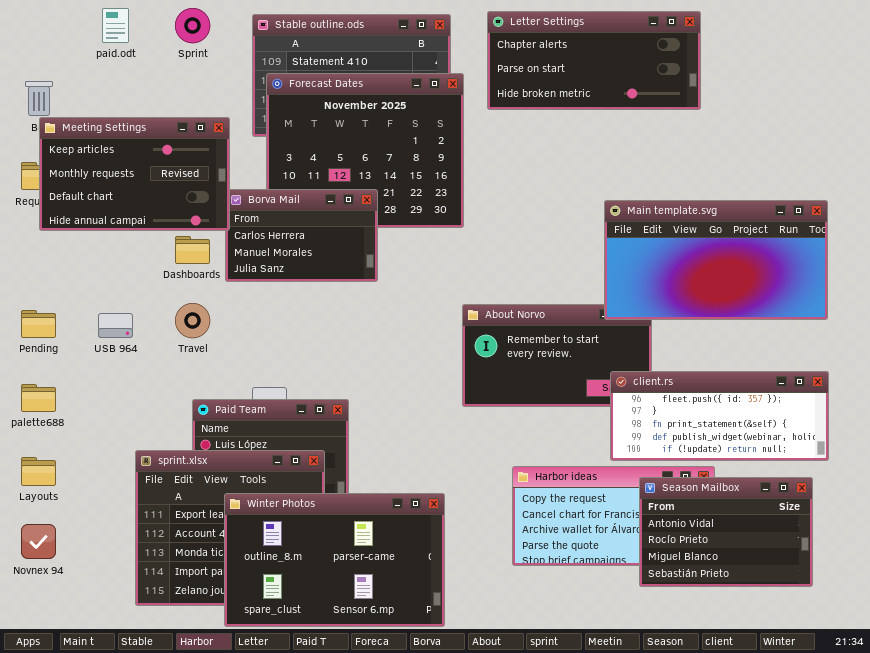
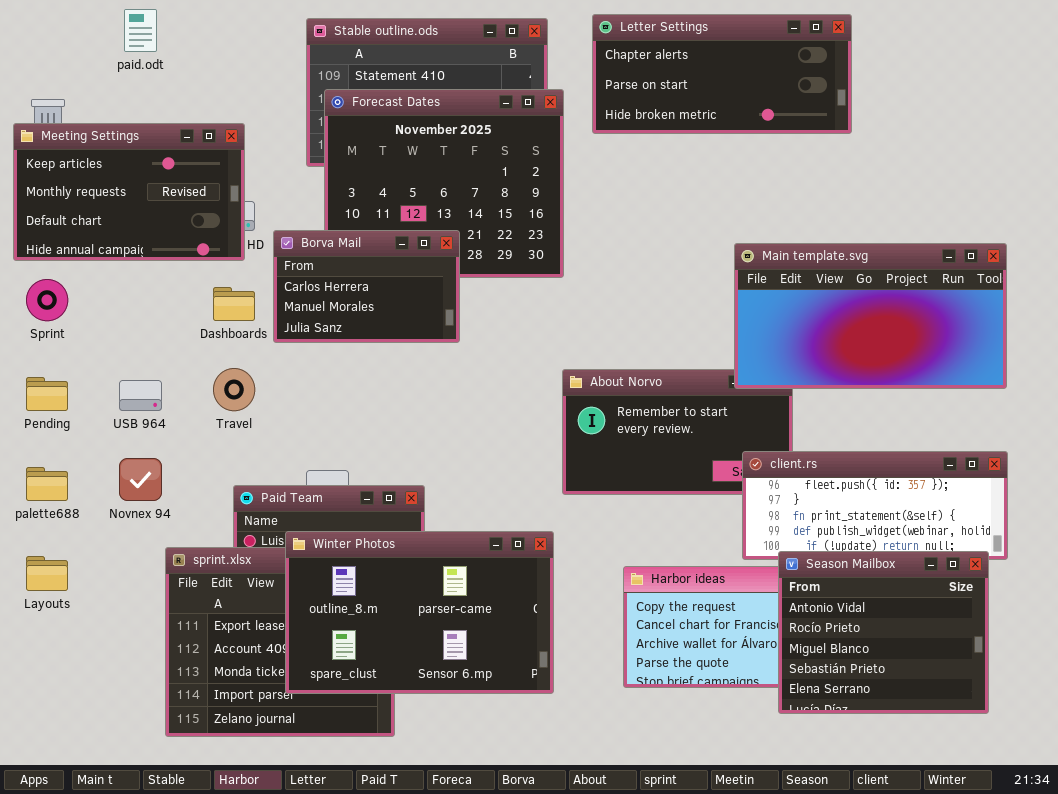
Sprint: [175,8,210,43] -> [26,279,68,321], moved
Meeting Settings: [39,117,230,231] -> [13,123,245,261], moved
Season Mailbox: [639,477,813,587] -> [778,551,989,714], resized
Winter Photos: [224,493,445,627] -> [285,531,554,694], moved
Novnex 94: [21,524,56,559] -> [119,458,162,501], moved

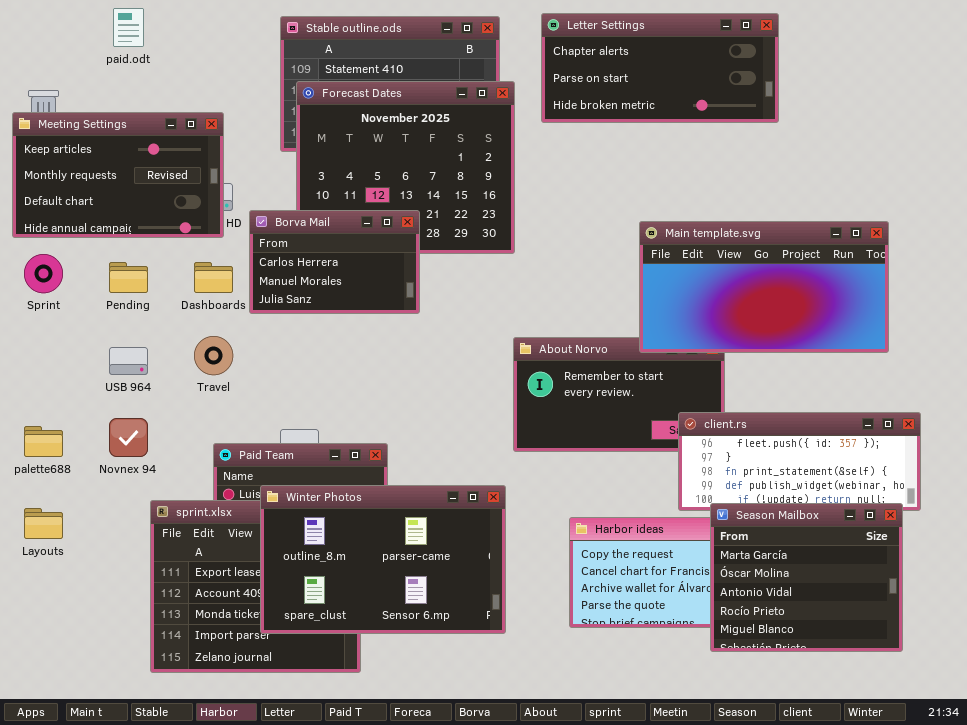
Main template.svg: [734,243,1007,389] -> [639,221,889,353], moved
Pending: [26,377,68,411] -> [109,262,148,293], moved
Season Mailbox: [778,551,989,714] -> [710,503,903,652], scrolled up 2 rows

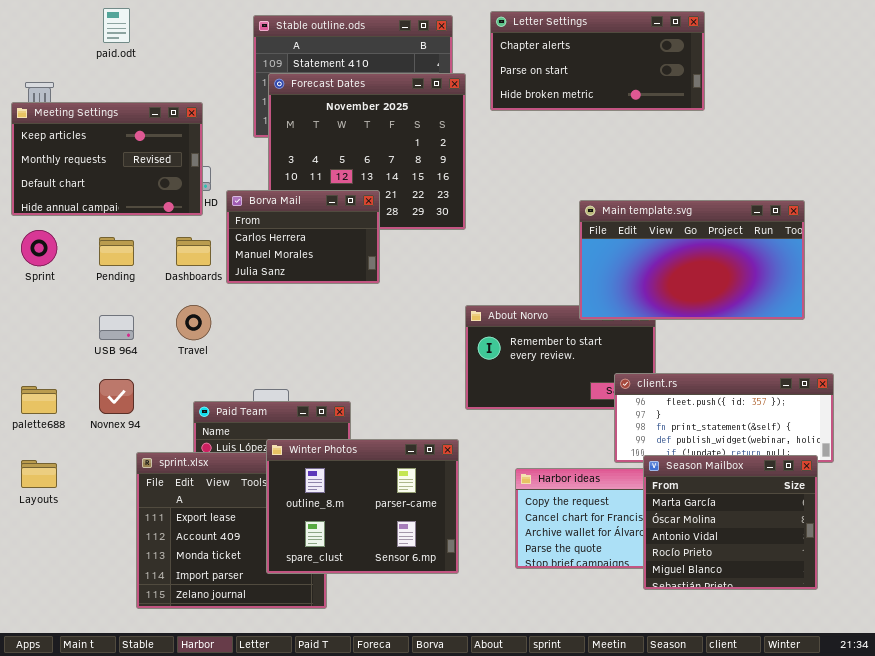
Winter Photos: [260,485,506,634] -> [266,439,459,574], resized

